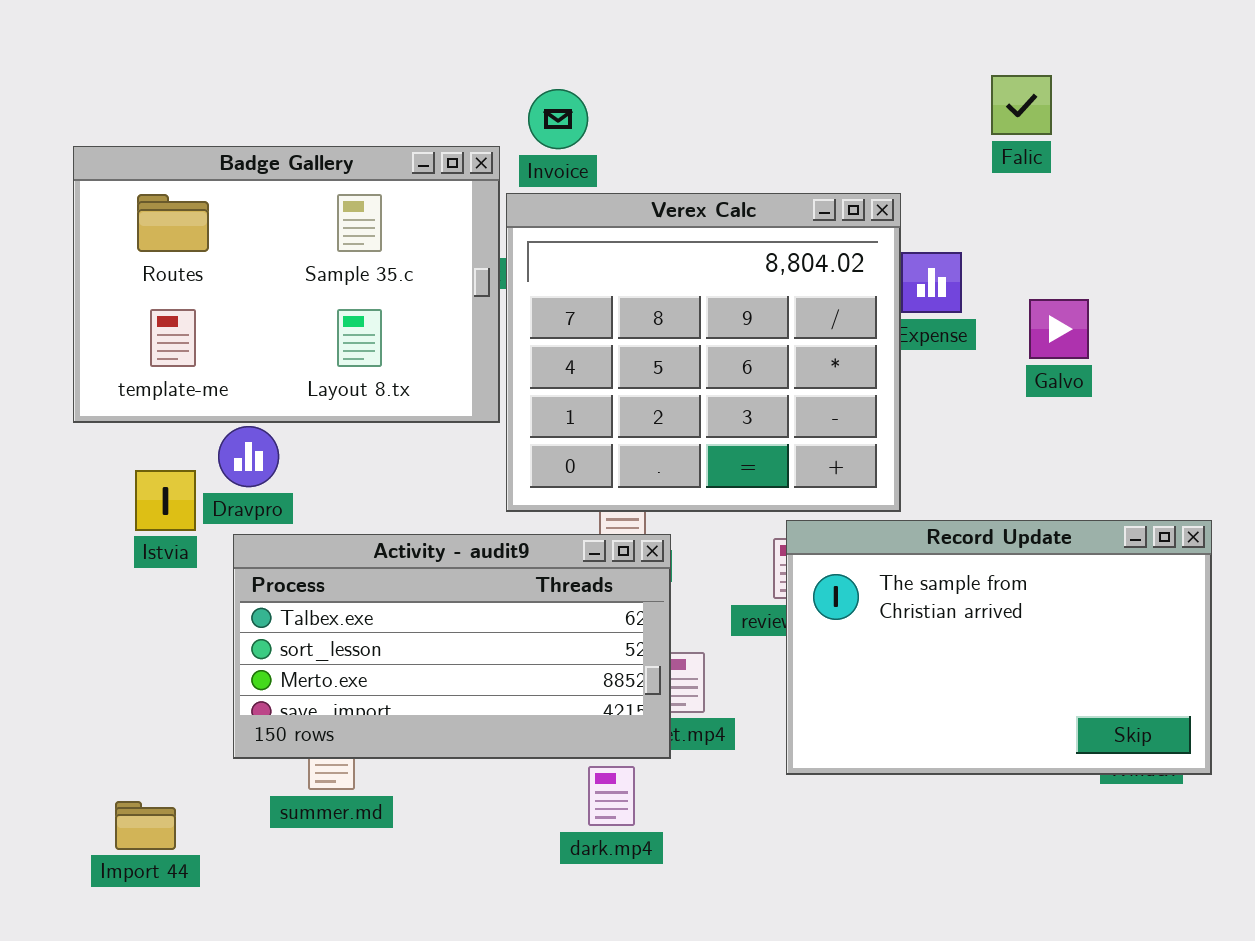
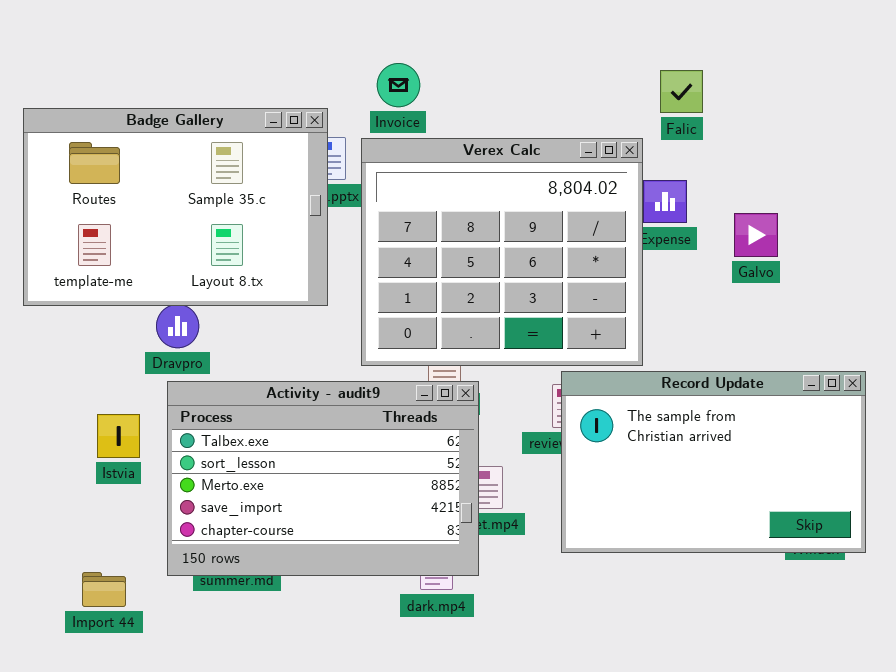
Falic: [991,75,1052,135] -> [660,70,703,113], moved
Badge Gallery: [73,146,500,423] -> [23,108,328,306], moved
Istvia: [135,470,196,531] -> [97,414,140,458], moved
Activity - audit9: [233,534,671,759] -> [167,381,479,576], resized

